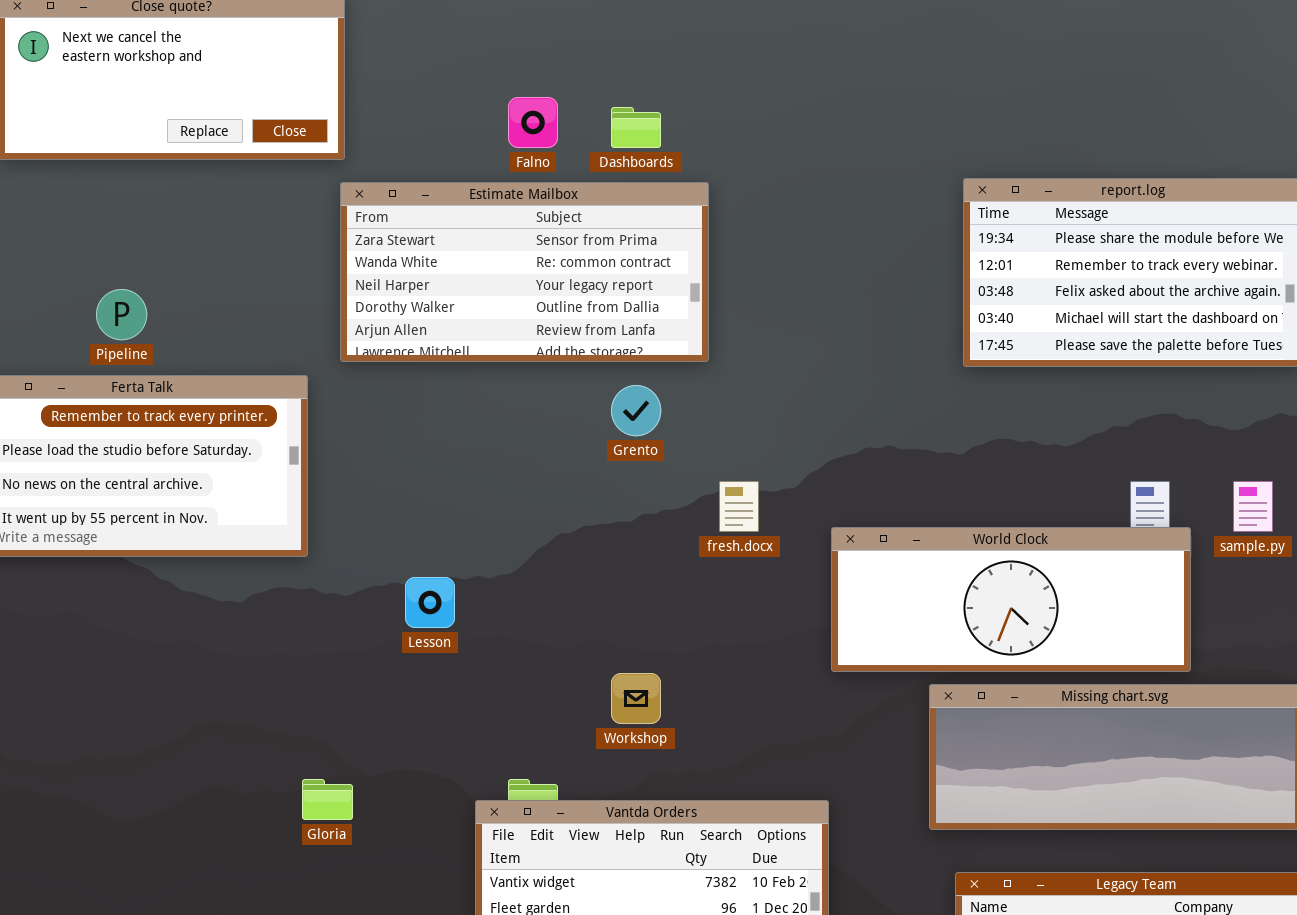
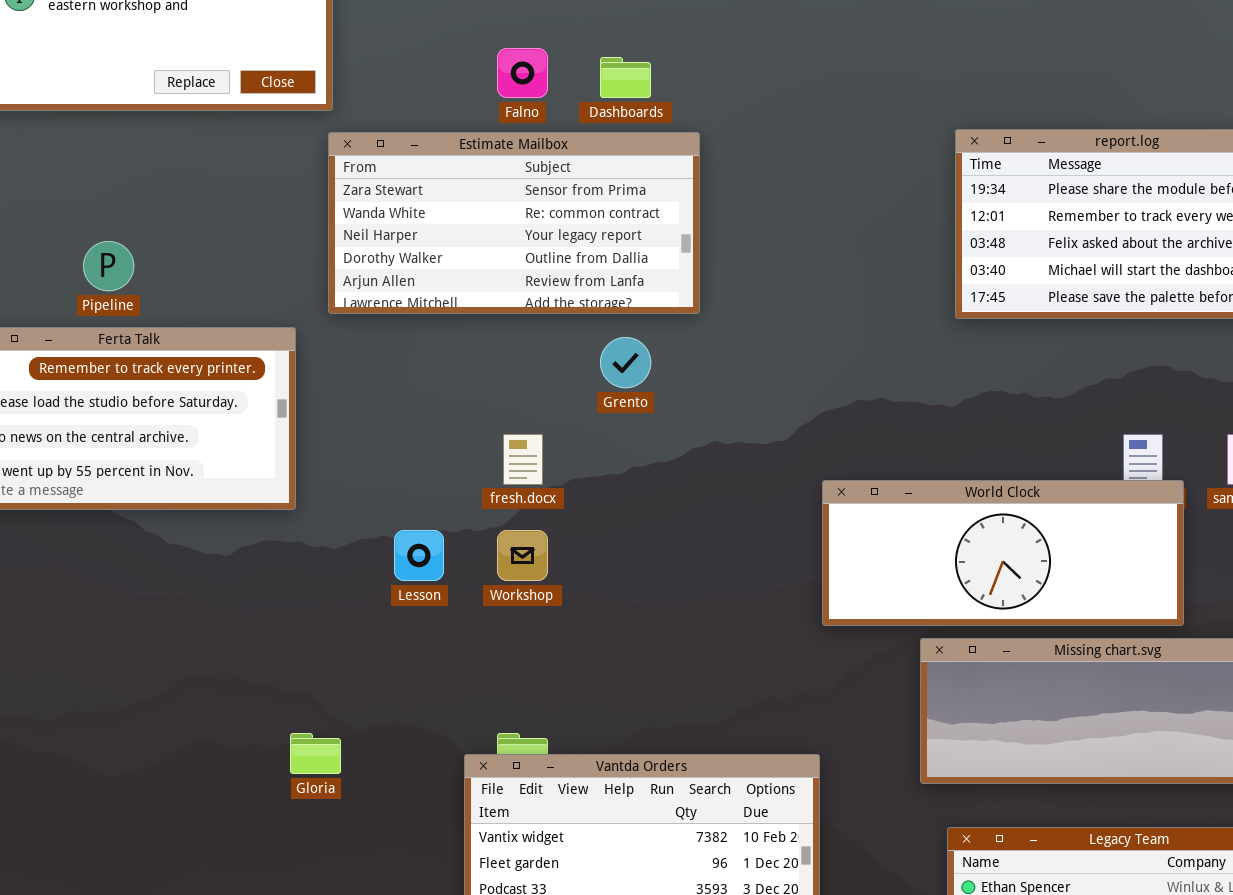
fresh.docx: [719,481,759,532] -> [503,434,543,485], moved
Workshop: [611,673,661,724] -> [497,530,548,581], moved

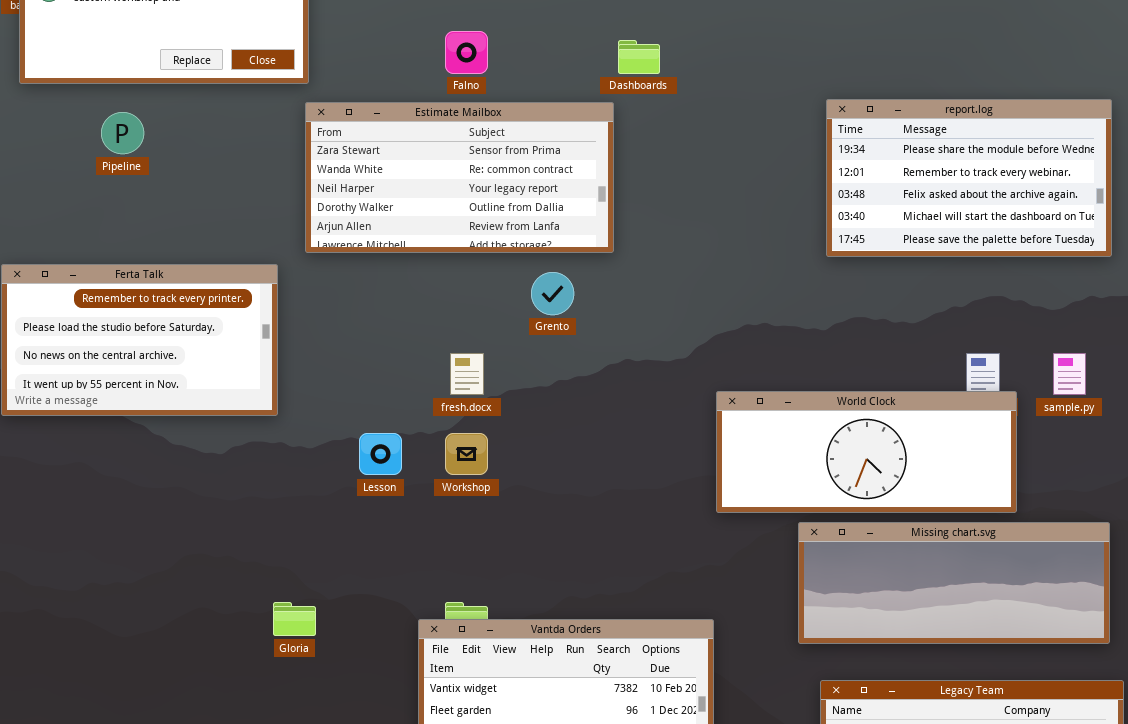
Dashboards: [600,57,651,98] -> [618,40,660,74], moved
Pipeline: [83,241,134,291] -> [101,112,144,154], moved

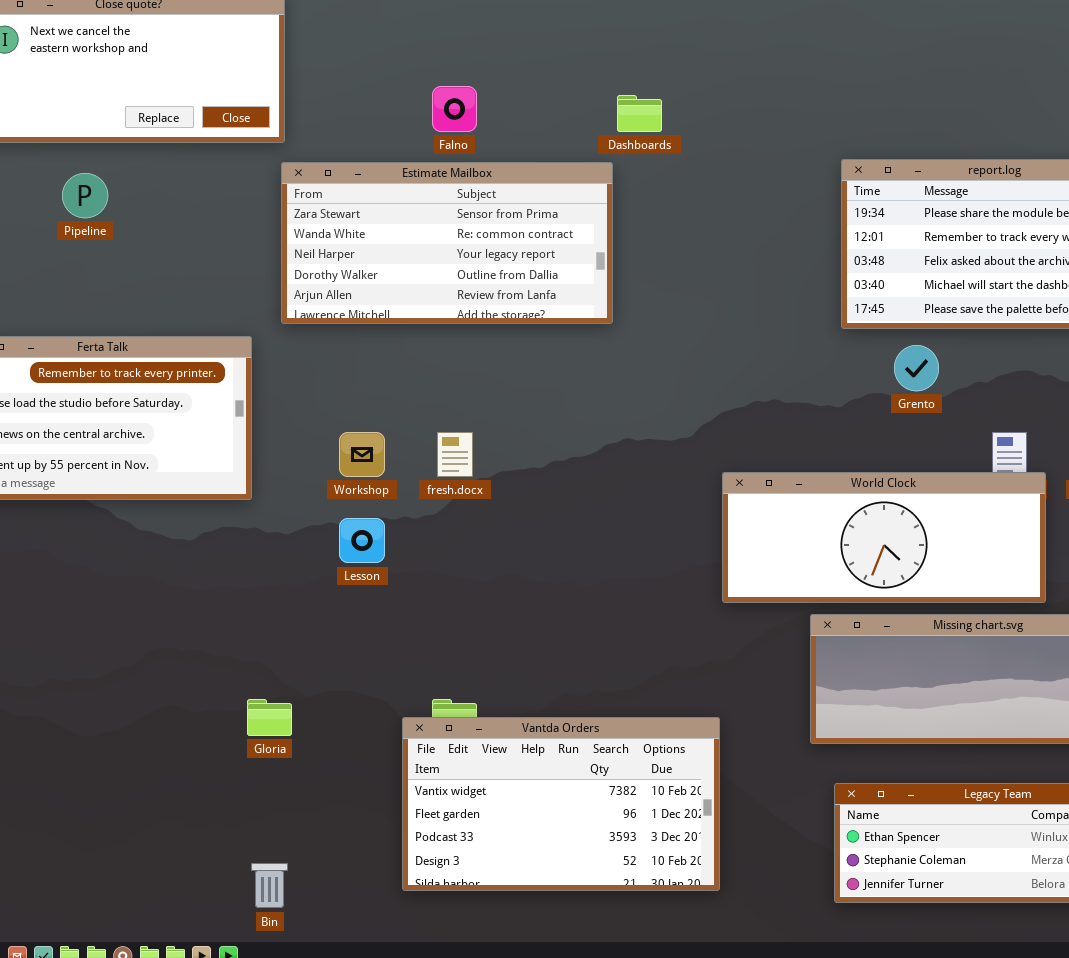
Grento: [531,272,574,315] -> [894,345,939,391], moved
Workshop: [445,433,488,475] -> [339,432,385,477], moved

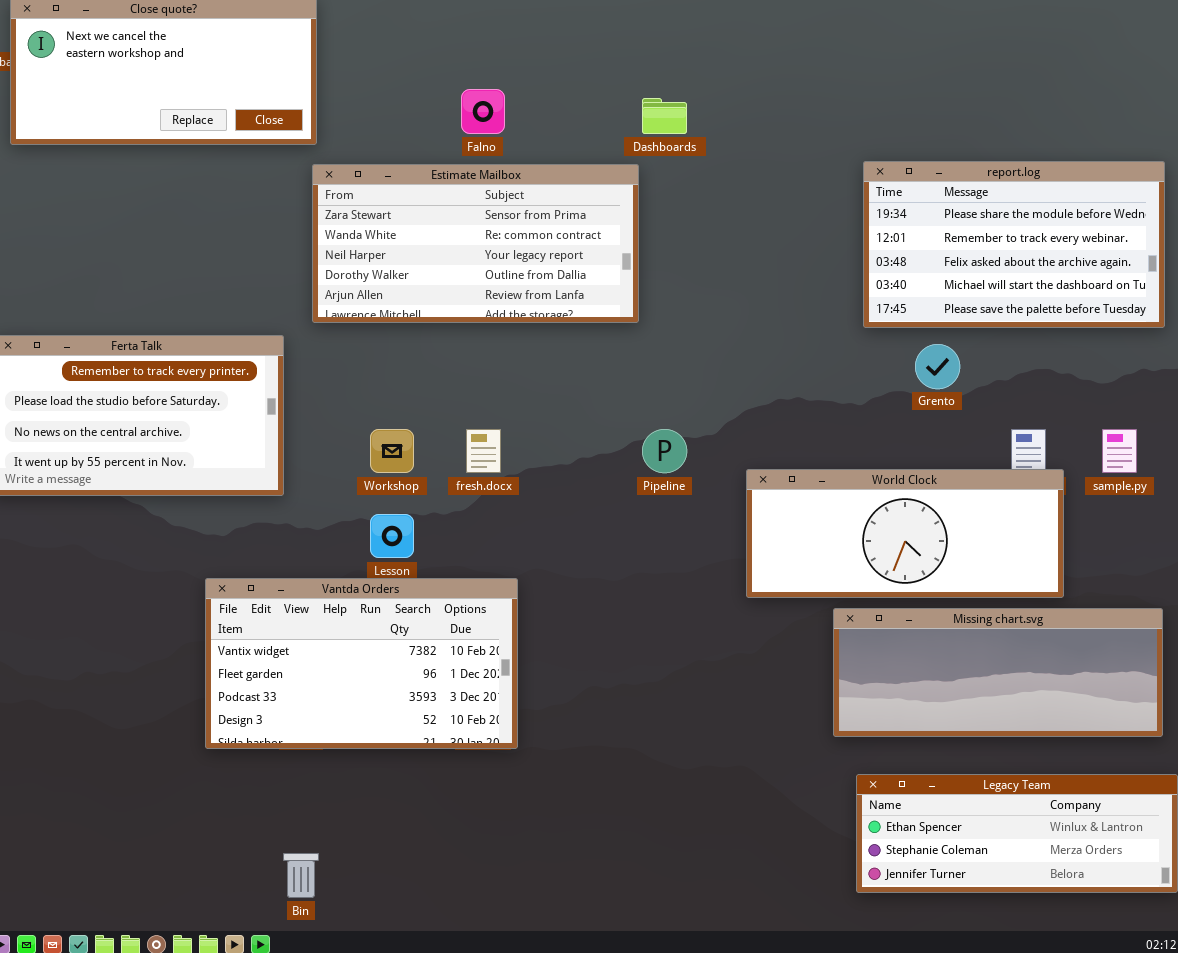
Pipeline: [62,173,108,218] -> [642,429,687,473], moved
Vantda Orders: [402,717,720,891] -> [205,578,518,749], moved

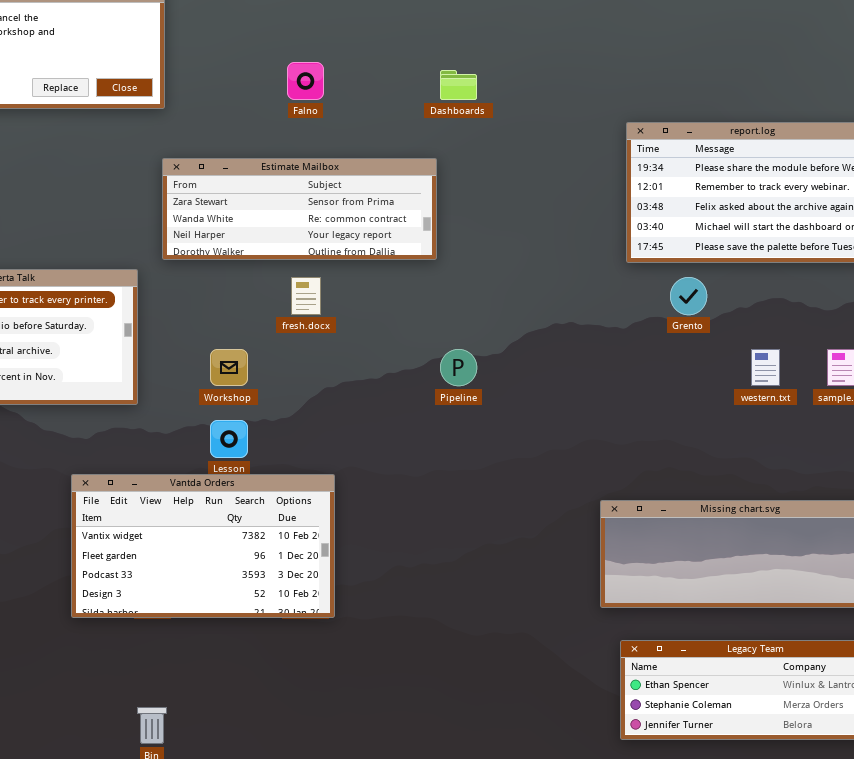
Estimate Mailbox: [312,164,639,323] -> [162,158,437,260], resized
fresh.docx: [466,429,501,473] -> [291,277,321,315], moved
World Clock: [746,469,1064,598] -> none, closed

